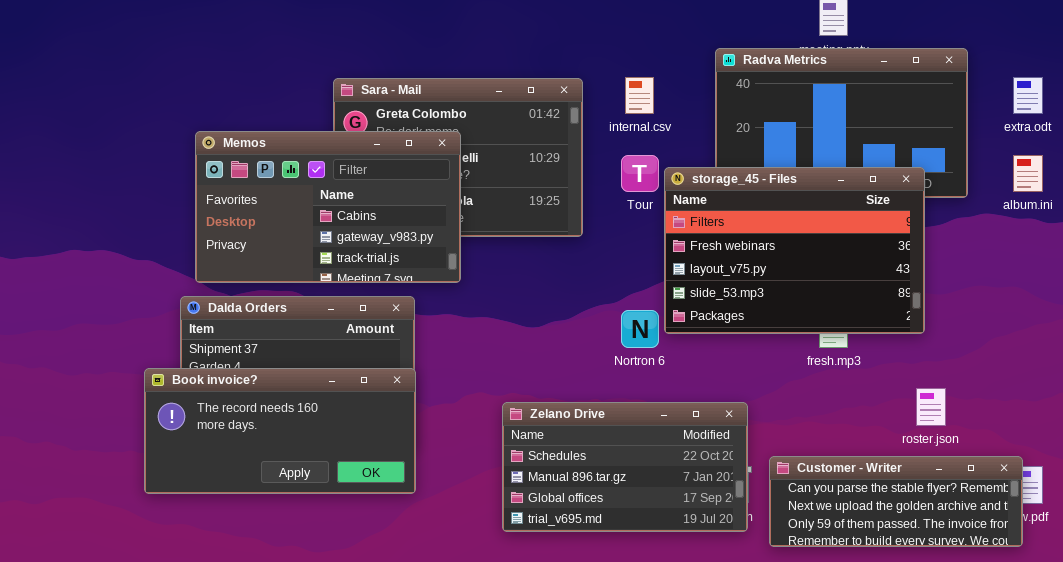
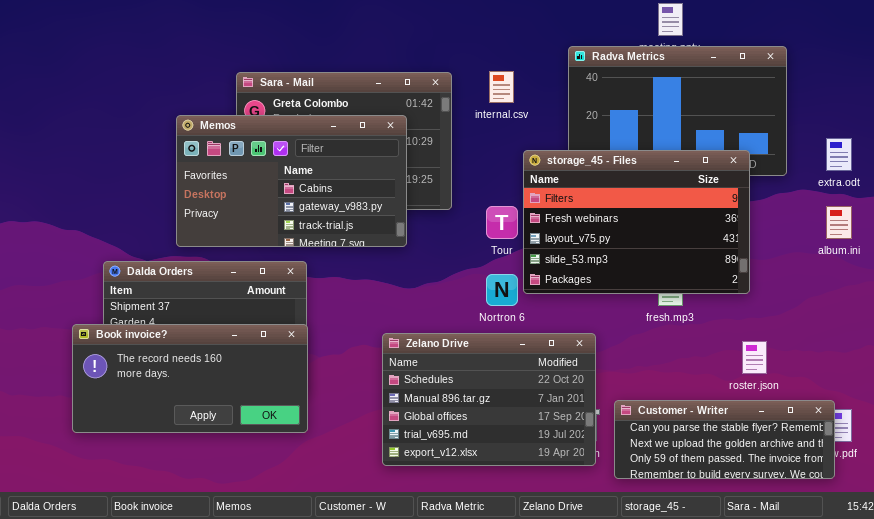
extra.odt: [1013,77,1043,114] -> [826,138,852,171], moved
Memos: [195,131,461,283] -> [176,115,407,247], moved
Tour: [621,155,659,192] -> [486,206,518,239], moved
album.ini: [1013,155,1043,192] -> [826,206,852,239], moved
Zelano Drive: [502,402,748,532] -> [382,333,596,466], resized

